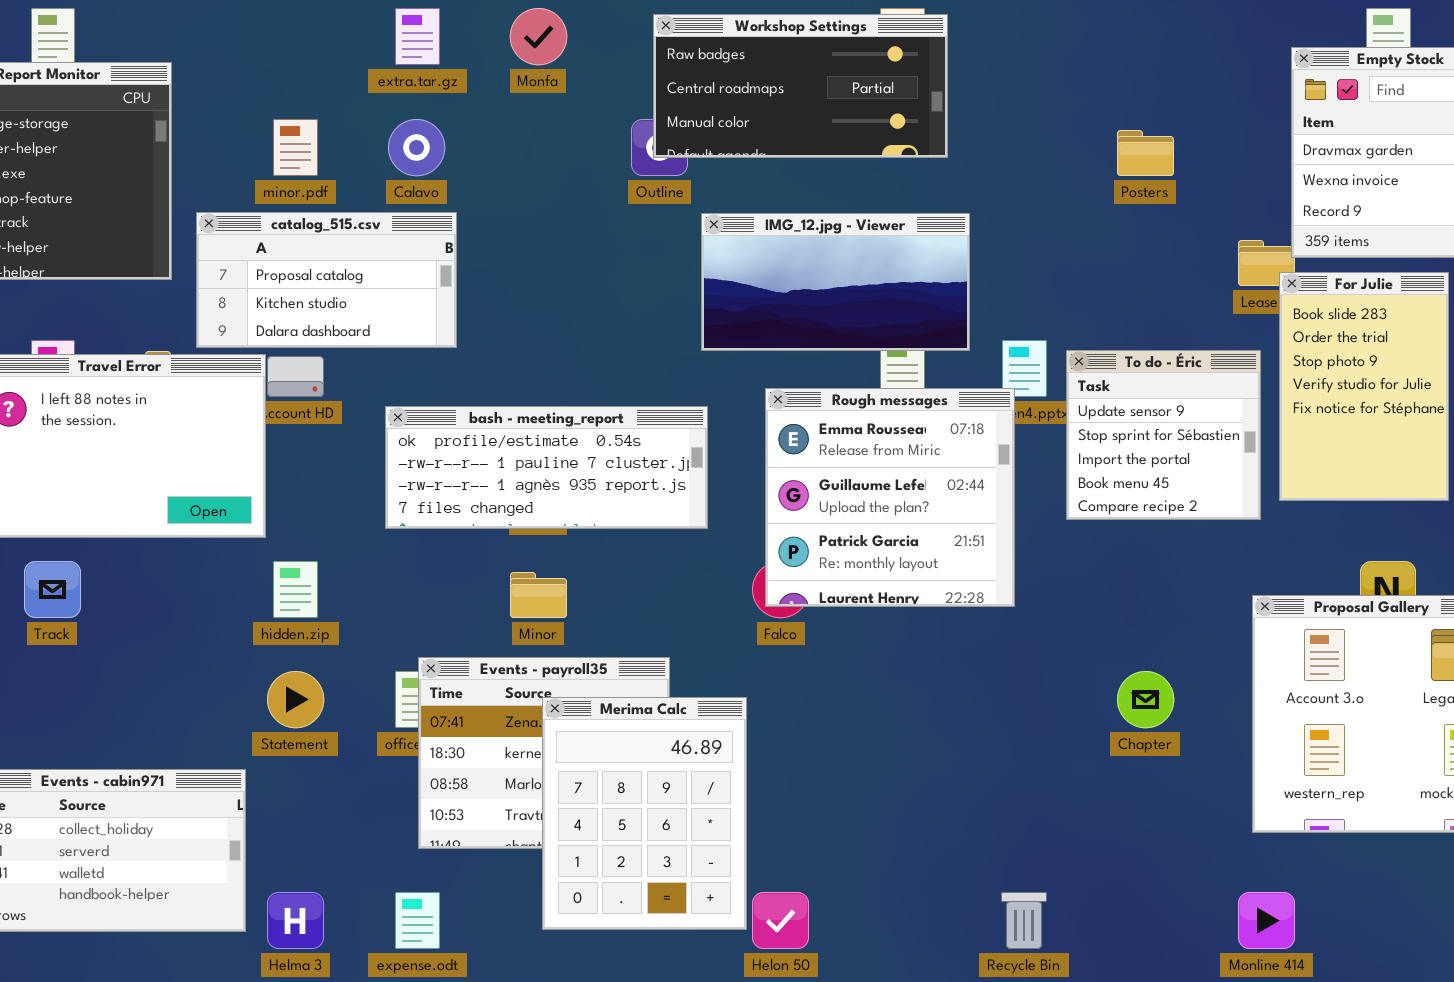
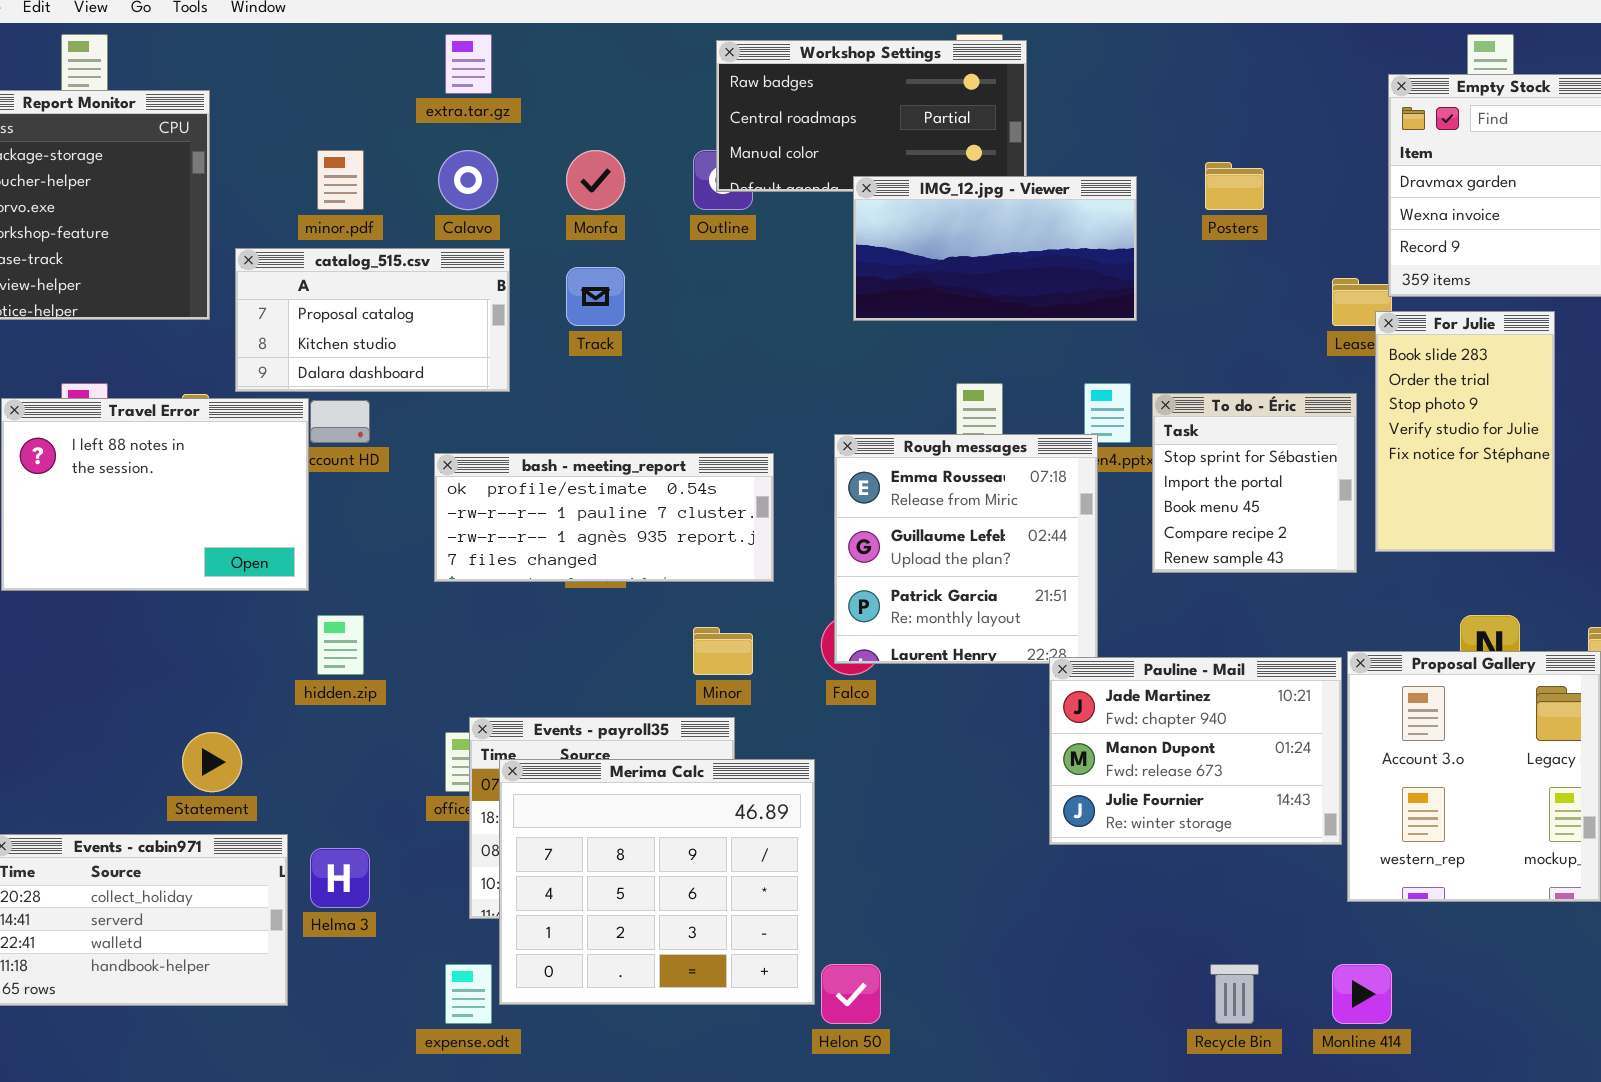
Monfa: [510,8,567,65] -> [566,150,625,210], moved
IMG_12.jpg - Viewer: [701,213,970,351] -> [853,176,1137,321], moved
To do - Éric: [1066,350,1261,520] -> [1152,393,1357,573], scrolled down 1 row
Track: [24,561,81,618] -> [566,267,625,326], moved
Minor: [510,572,567,618] -> [693,627,753,675], moved
Pauline - Mail: none -> [1049,657,1342,845], opened
Statement: [267,671,324,728] -> [182,732,242,792], moved
Merima Calc: [542,697,747,930] -> [499,759,815,1005], resized
Helma 3: [267,892,324,949] -> [310,848,370,908], moved
Recycle Bin: [1001,892,1047,949] -> [1210,964,1259,1024], moved

